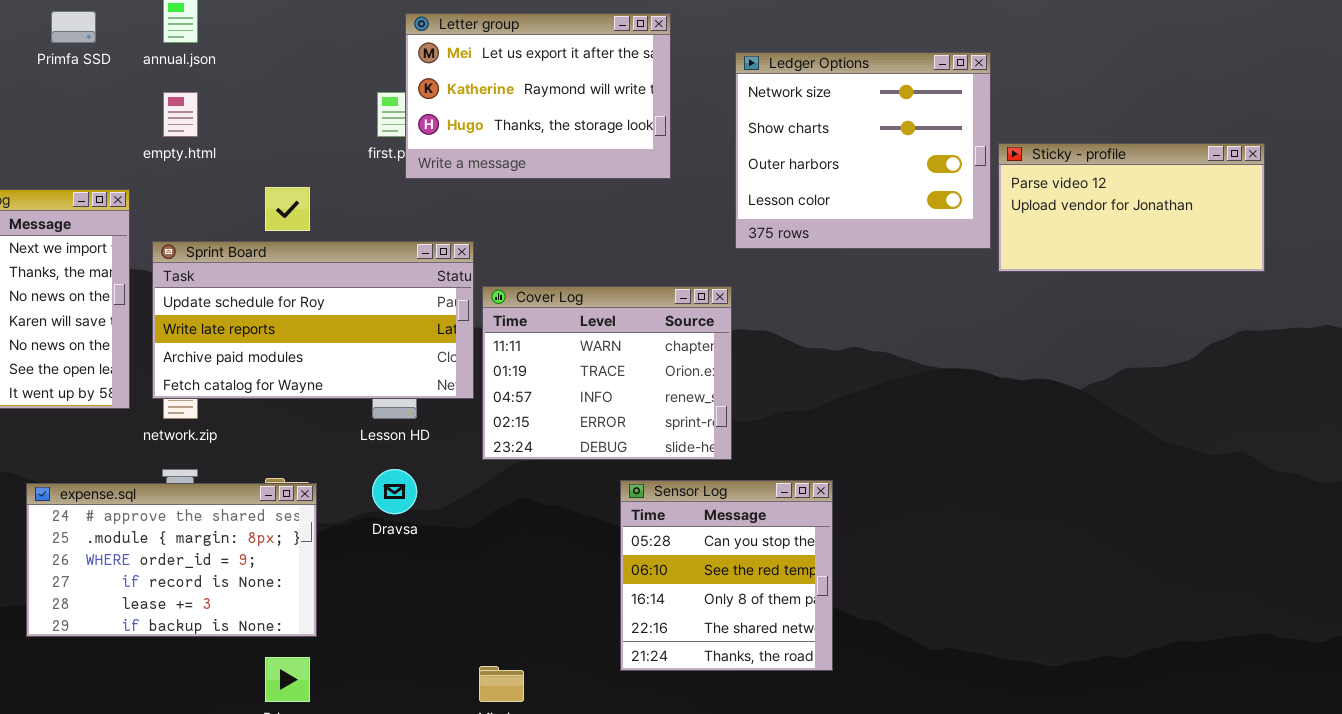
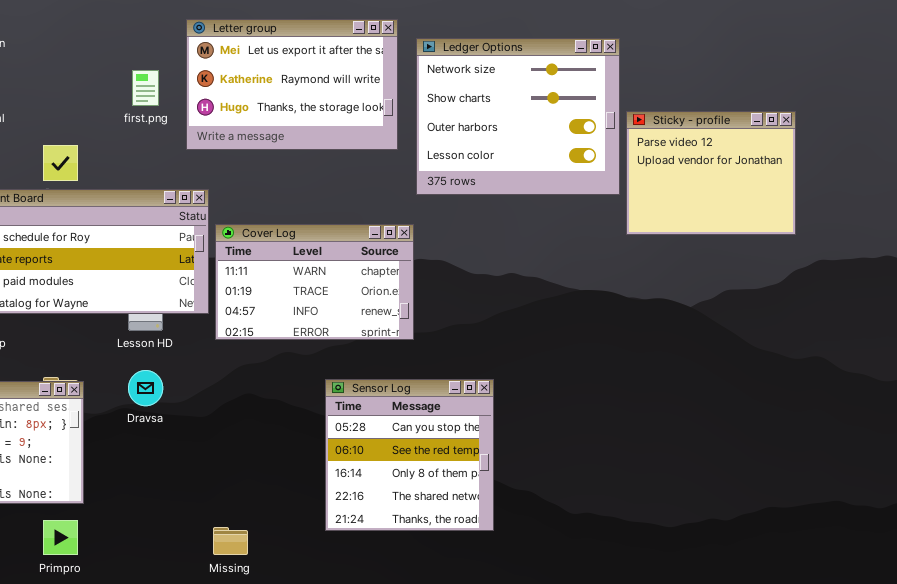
Letter group: [405,13,671,179] -> [186,19,398,150], moved
Sticky - profile: [998,143,1265,272] -> [626,111,796,235], resized
Cover Log: [482,286,732,460] -> [215,224,414,340], resized

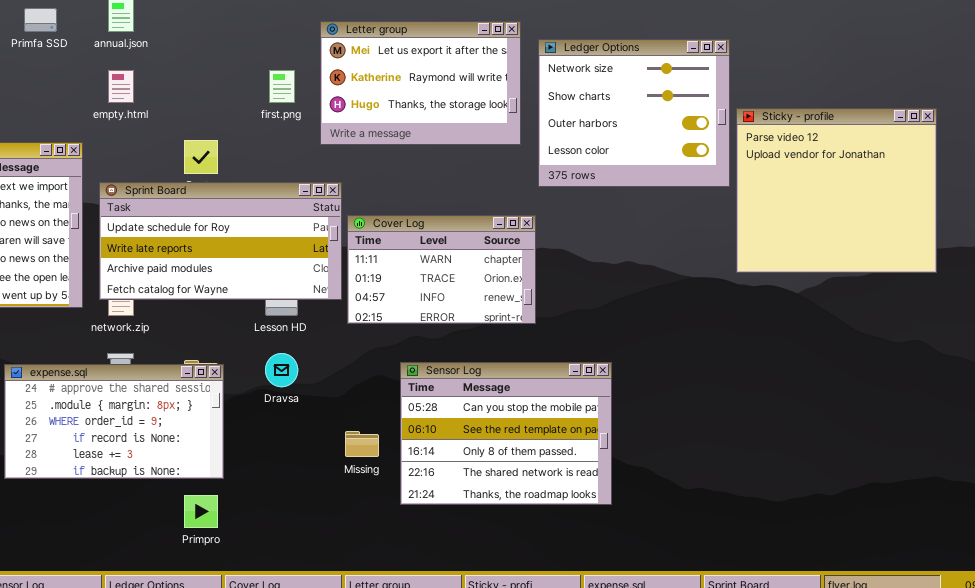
Sticky - profile: [626,111,796,235] -> [736,108,937,273], resized
Sensor Log: [325,379,494,531] -> [400,362,612,505], resized
Missing: [213,527,248,555] -> [345,431,379,457], moved

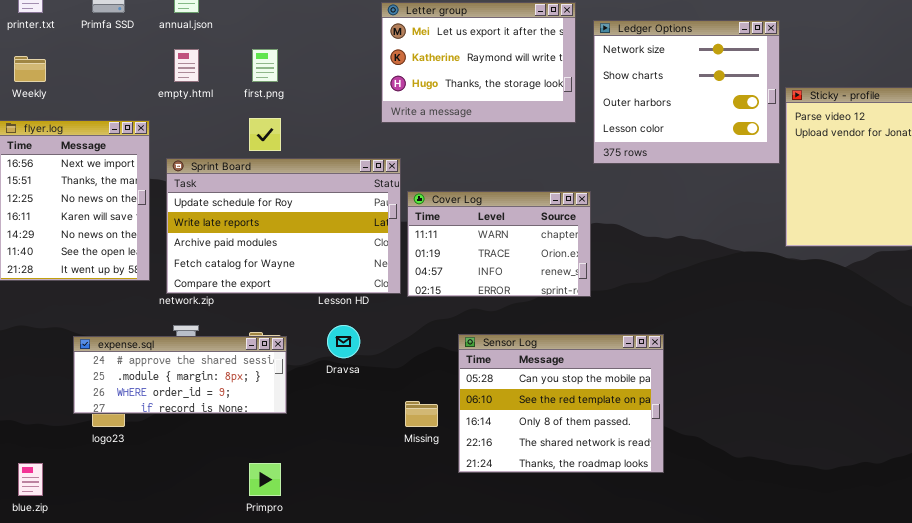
first.png: [269,70,295,103] -> [252,49,278,82], moved
Sprint Board: [99,182,342,300] -> [166,158,401,294], resized
expense.sql: [4,364,224,479] -> [73,336,287,414], resized

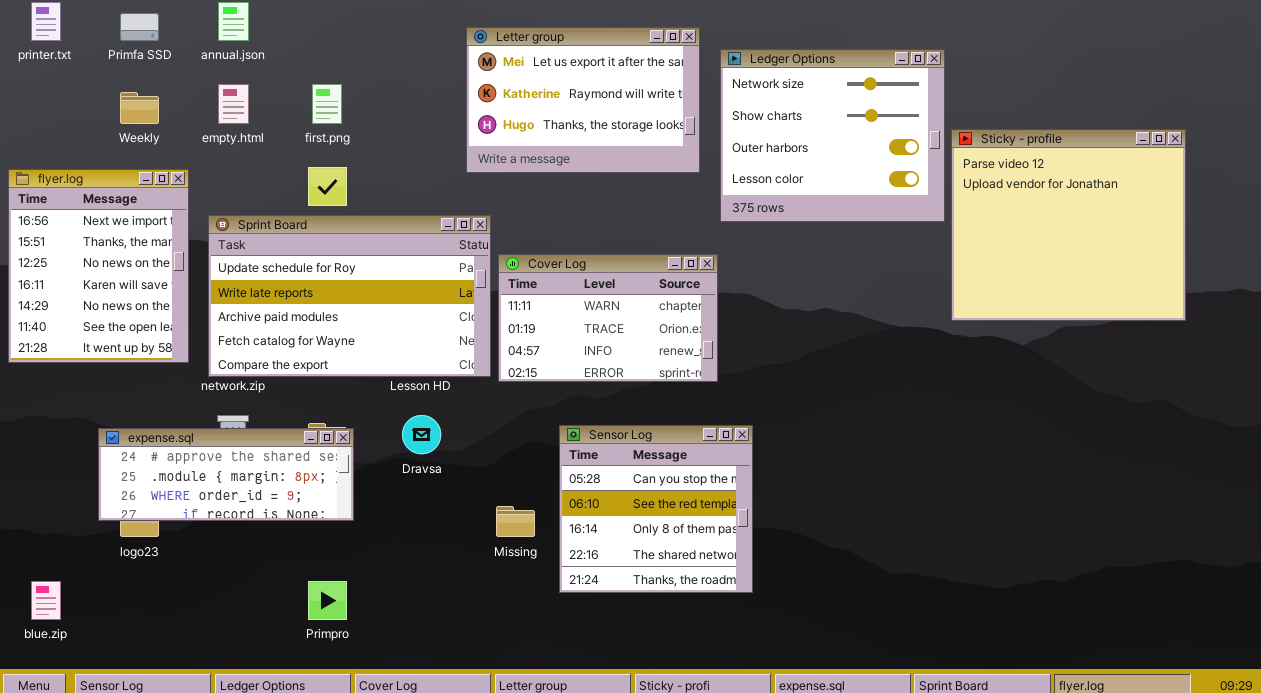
Weekly: [14,56,46,82] -> [120,92,159,124], moved
Sensor Log: [458,334,664,473] -> [559,425,753,593], resized

